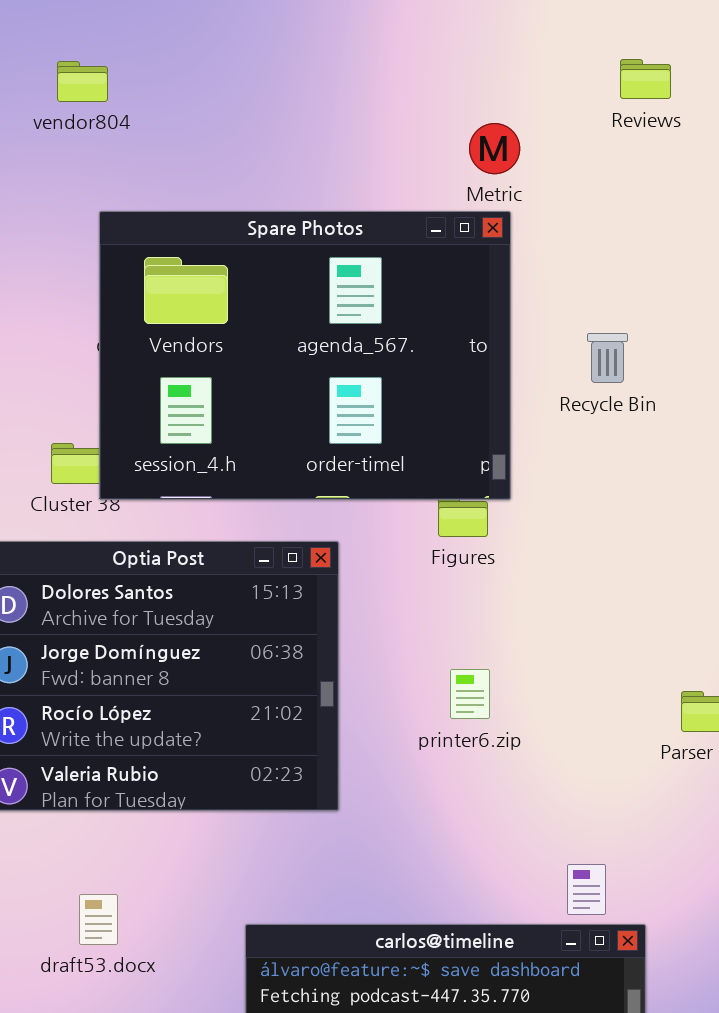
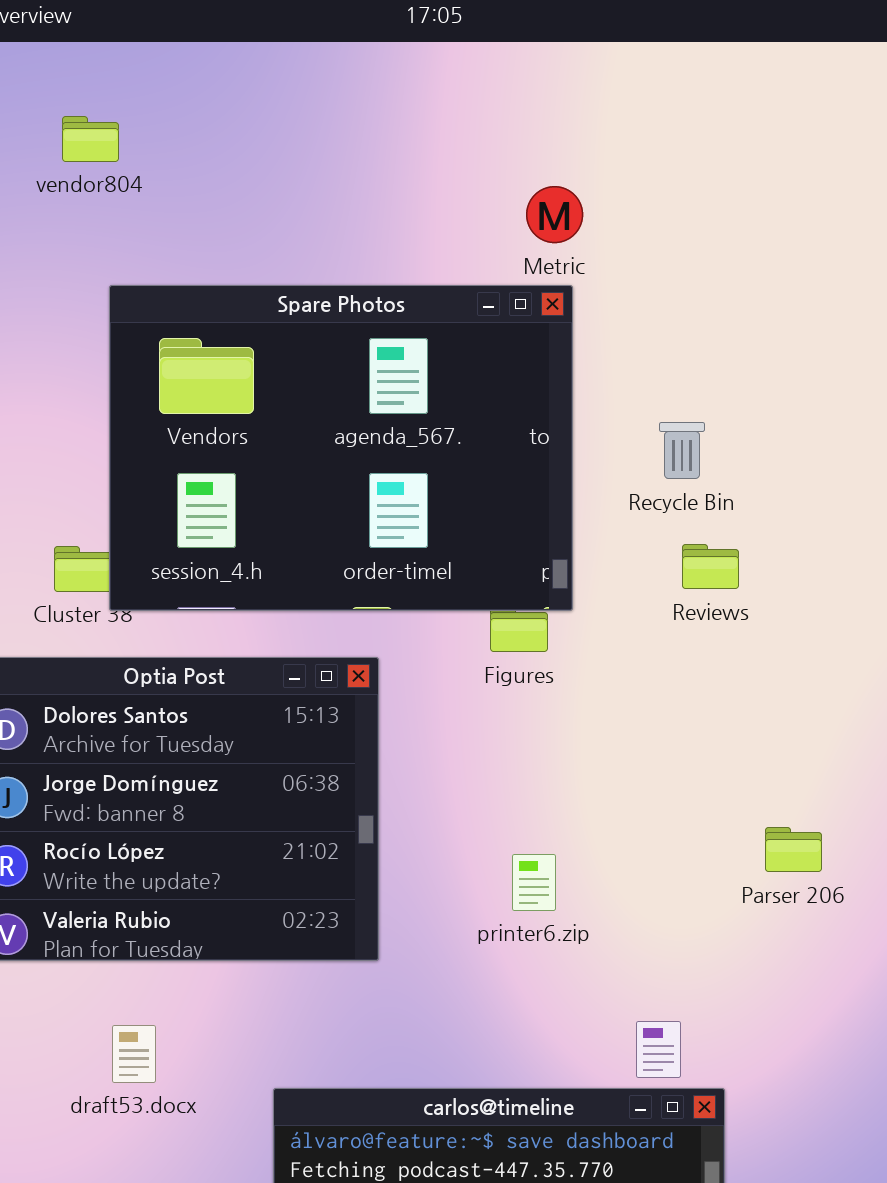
Reviews: [620,59,671,99] -> [682,544,739,589], moved
printer6.zip: [450,669,490,719] -> [512,854,556,911], moved
draft53.docx: [79,894,118,945] -> [112,1025,156,1083], moved

